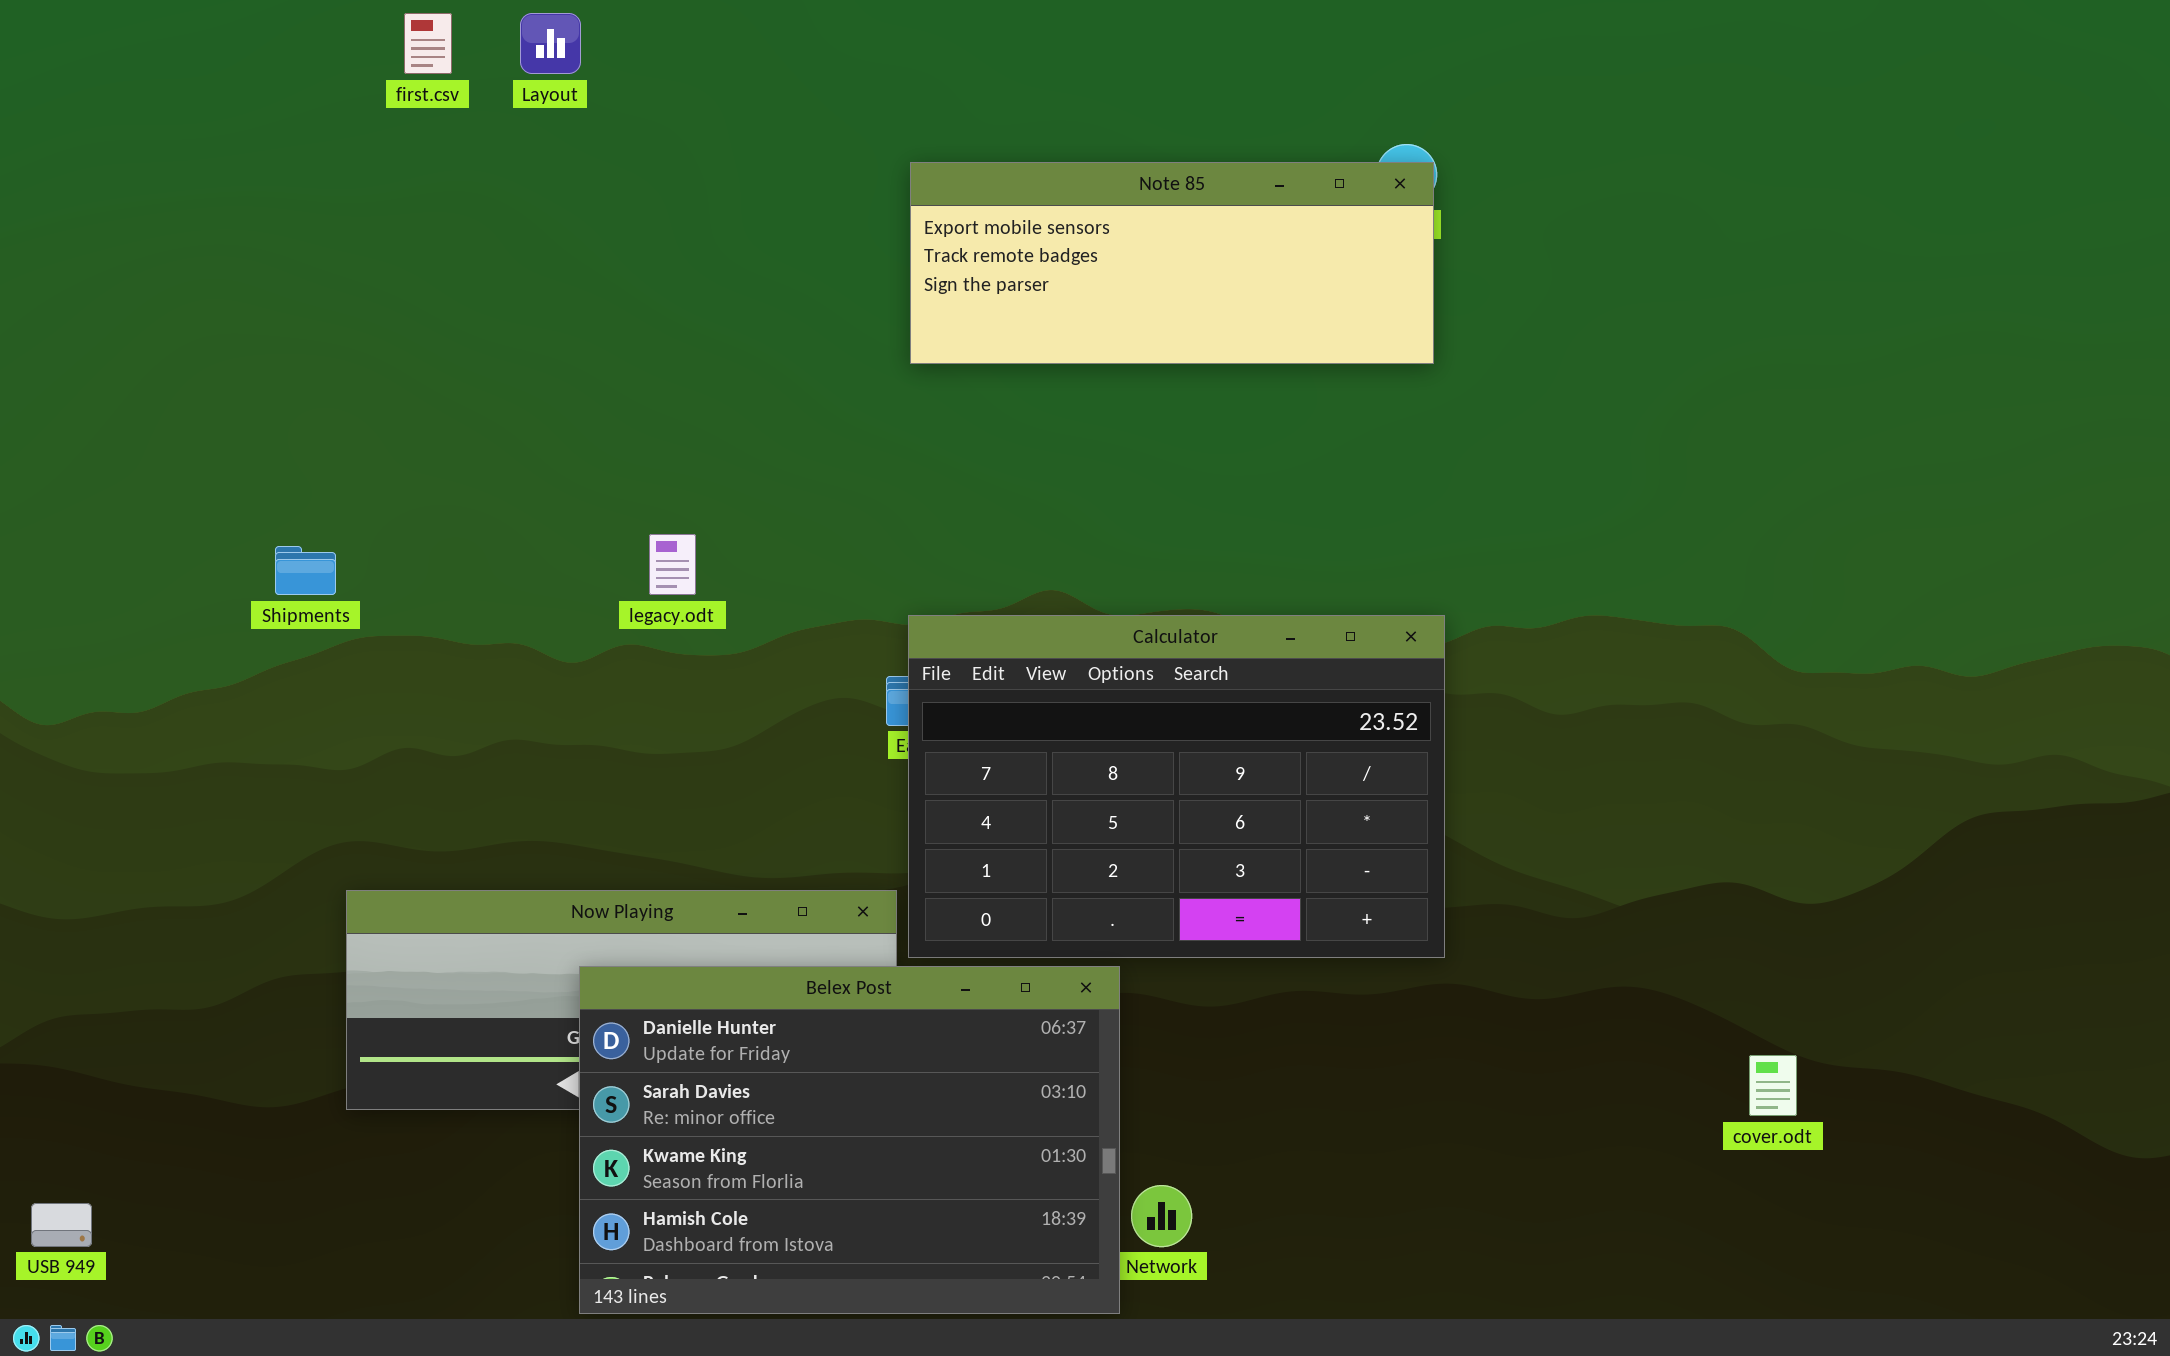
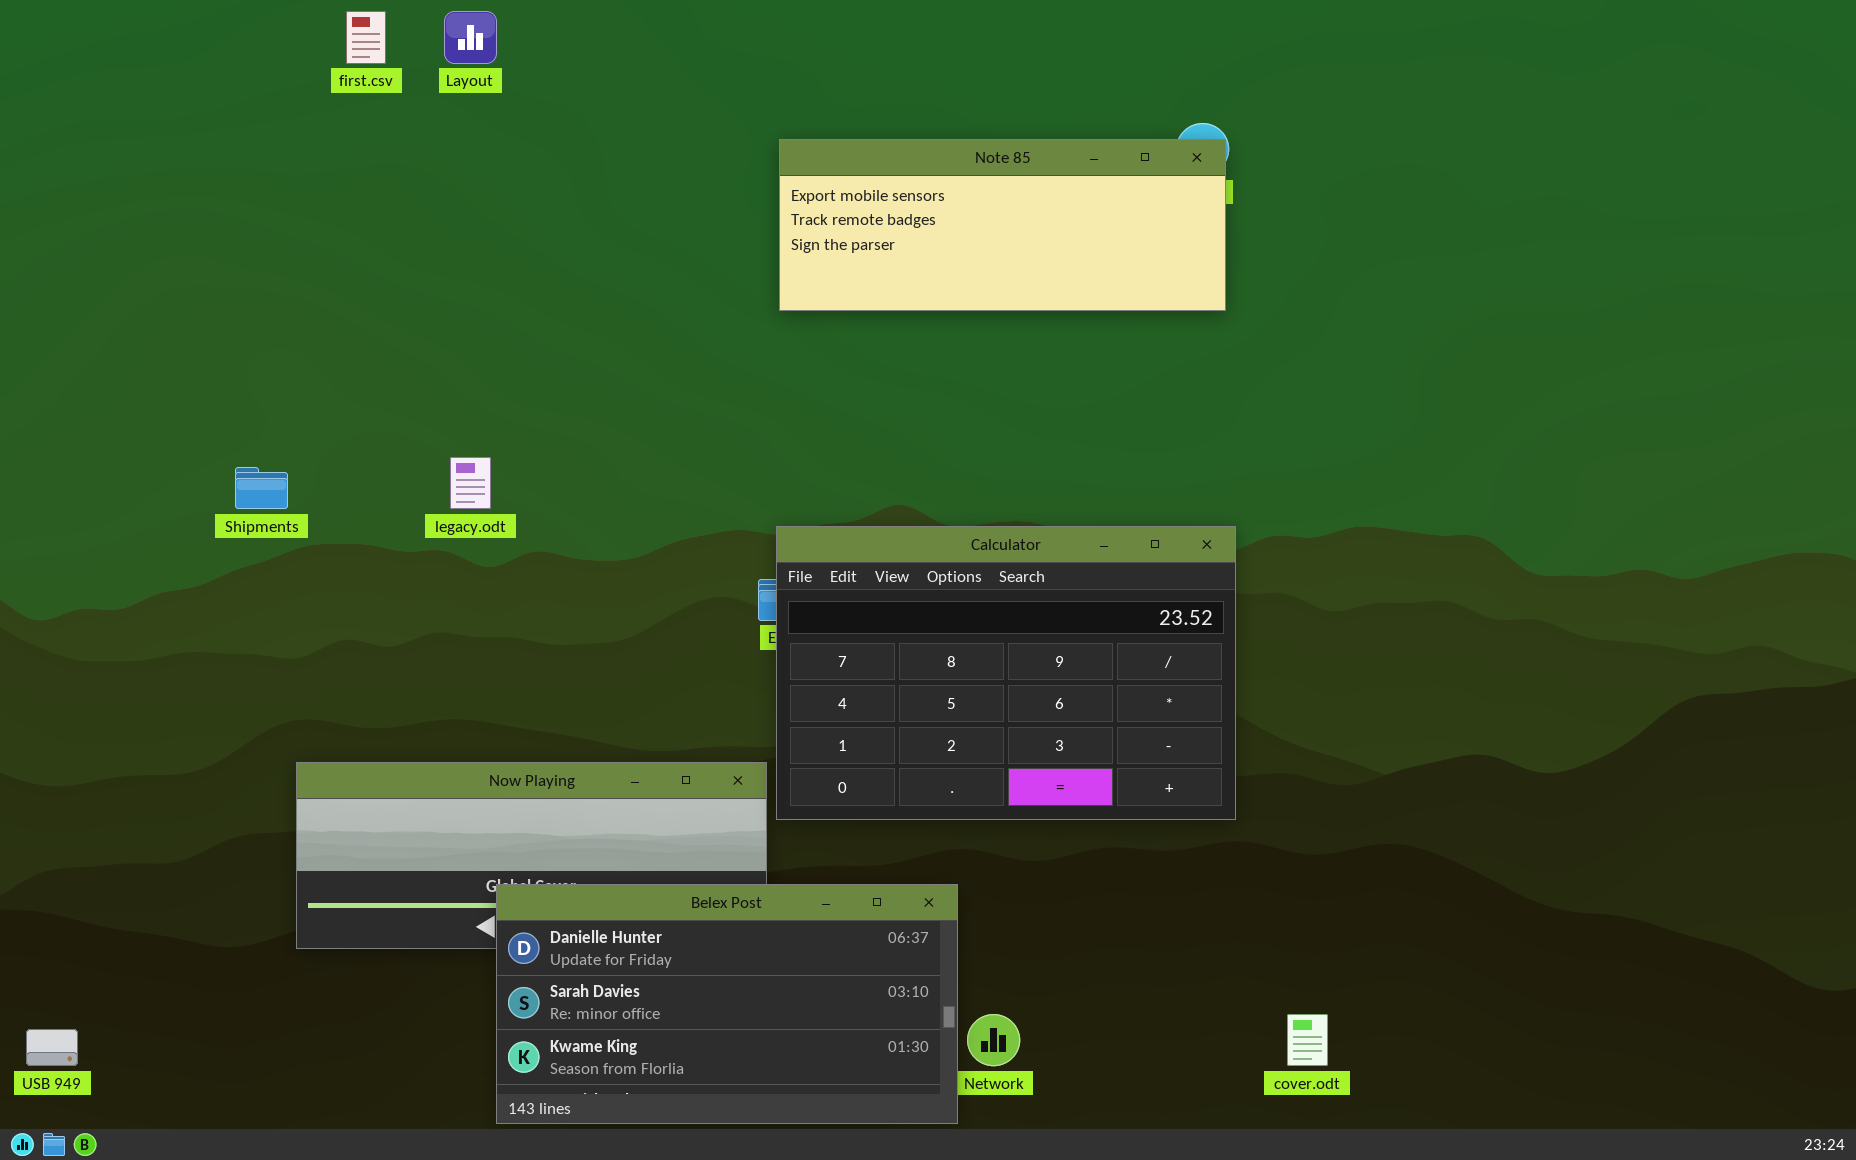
legacy.odt: [649,534,696,595] -> [450,457,491,509], moved
Belex Post: [579,966,1120,1314] -> [496,884,958,1124], resized
cover.odt: [1749,1055,1797,1116] -> [1287,1014,1328,1066], moved

